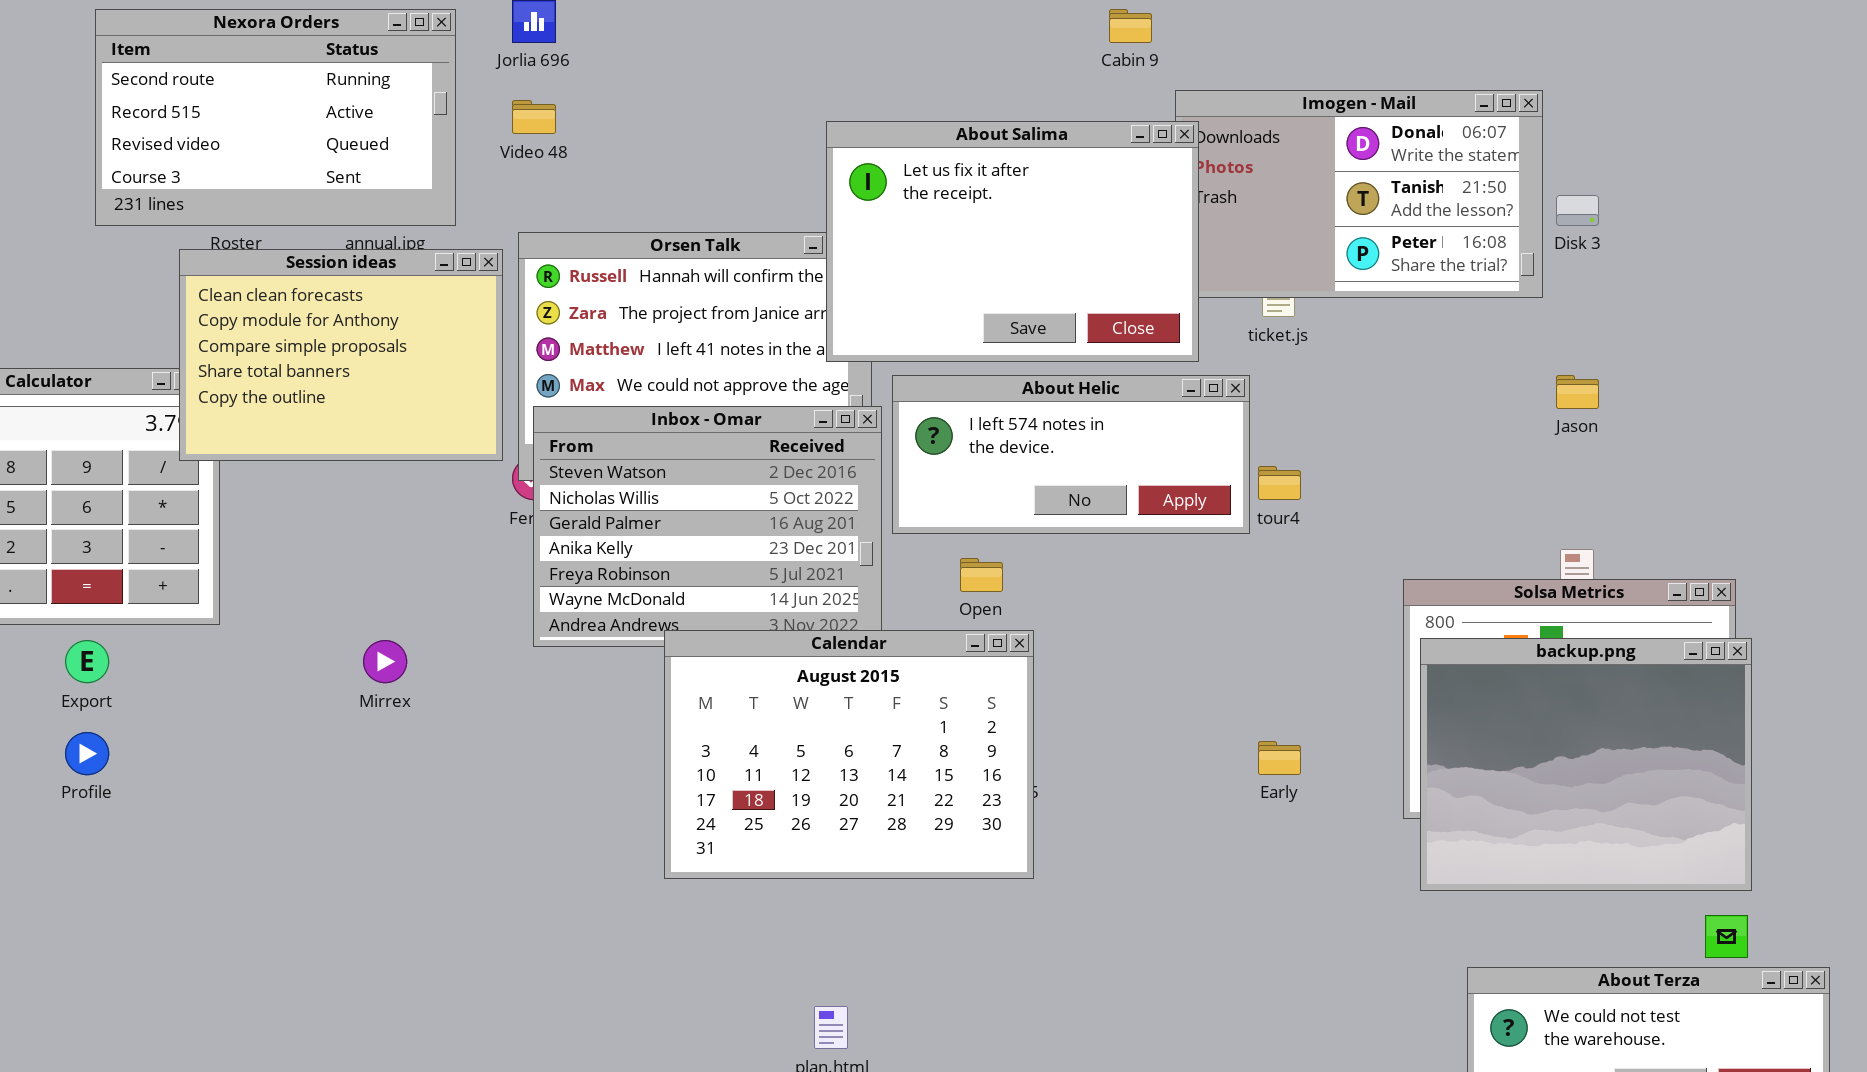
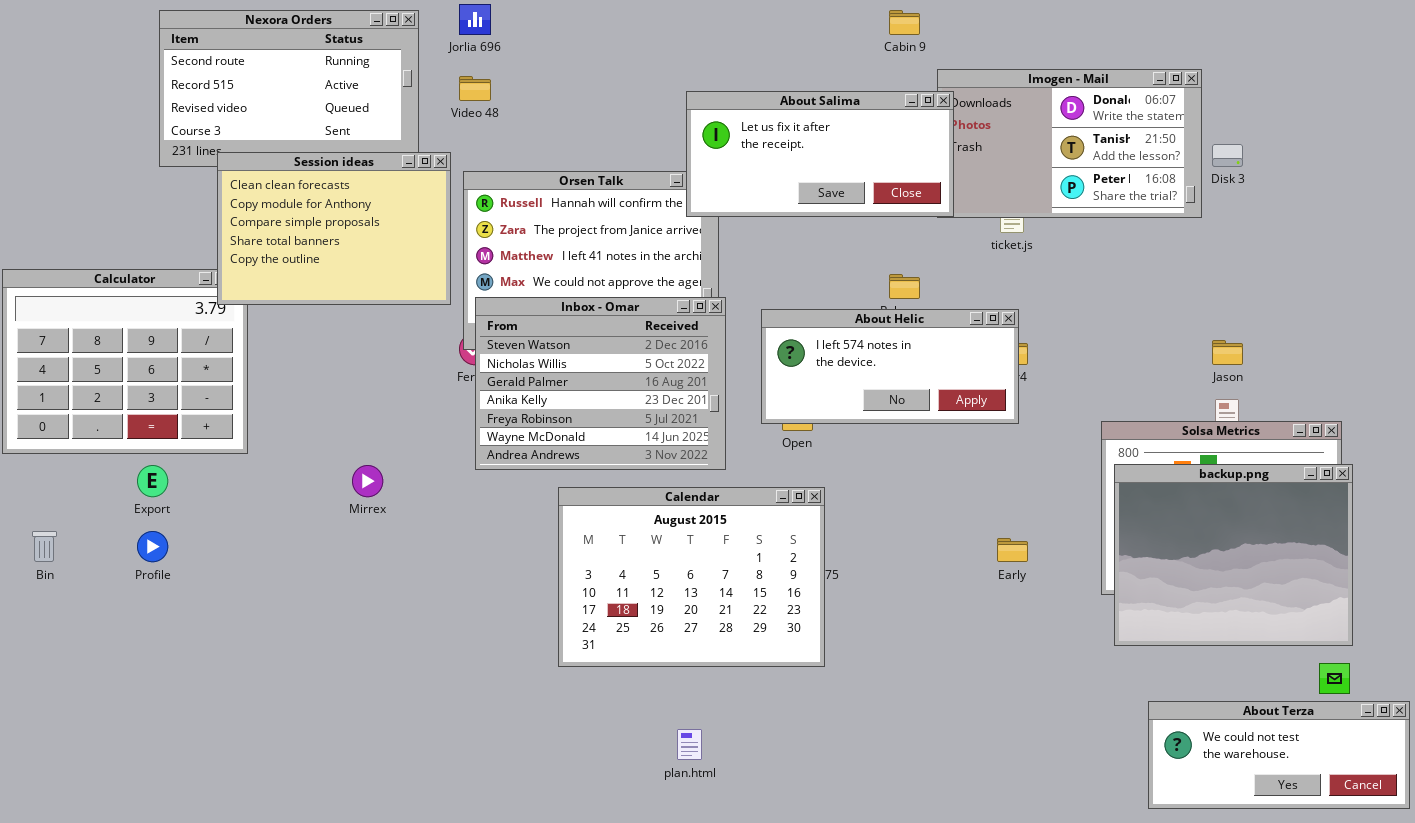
About Salima: [826,121,1199,362] -> [686,91,954,217], resized
Session ideas: [179,249,503,461] -> [217,152,451,305], moved
About Helic: [892,375,1250,534] -> [761,309,1019,424], moved
Jason: [1556,375,1599,409] -> [1212,340,1243,365], moved
Calendar: [664,630,1034,879] -> [558,487,825,667], moved

